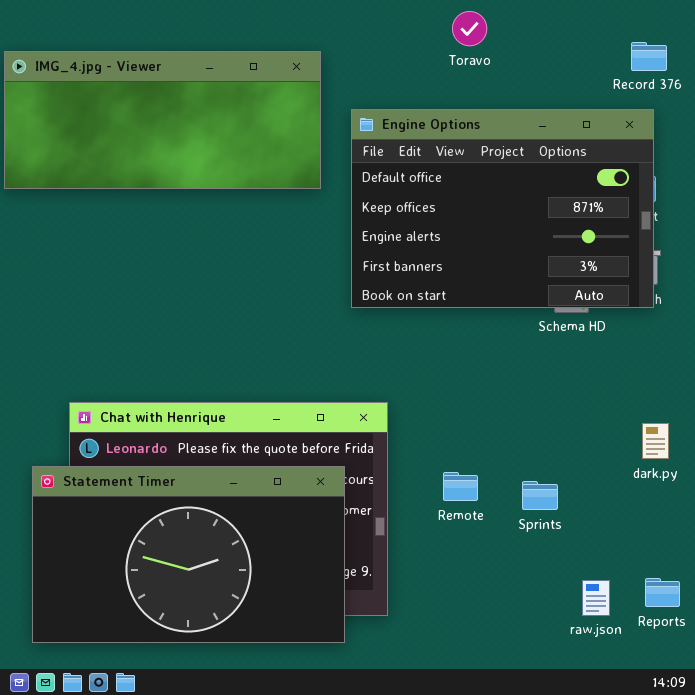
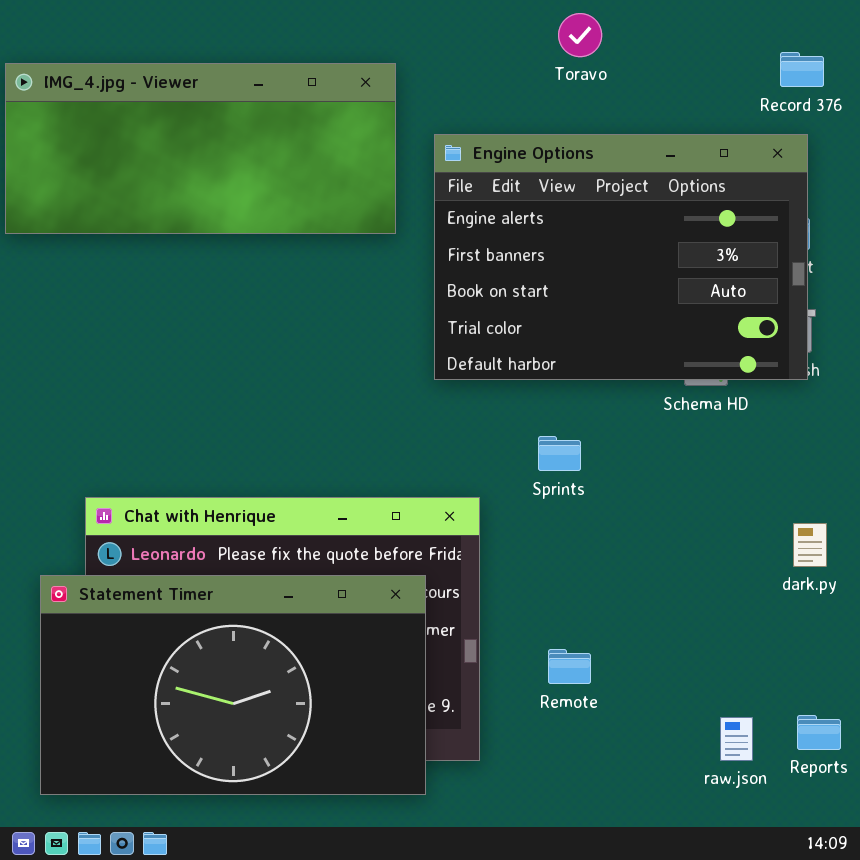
Engine Options: [351,109,654,308] -> [434,134,808,380], scrolled down 2 rows
Remote: [443,472,478,501] -> [548,649,591,684], moved
Sprints: [522,481,558,510] -> [538,436,581,471], moved

